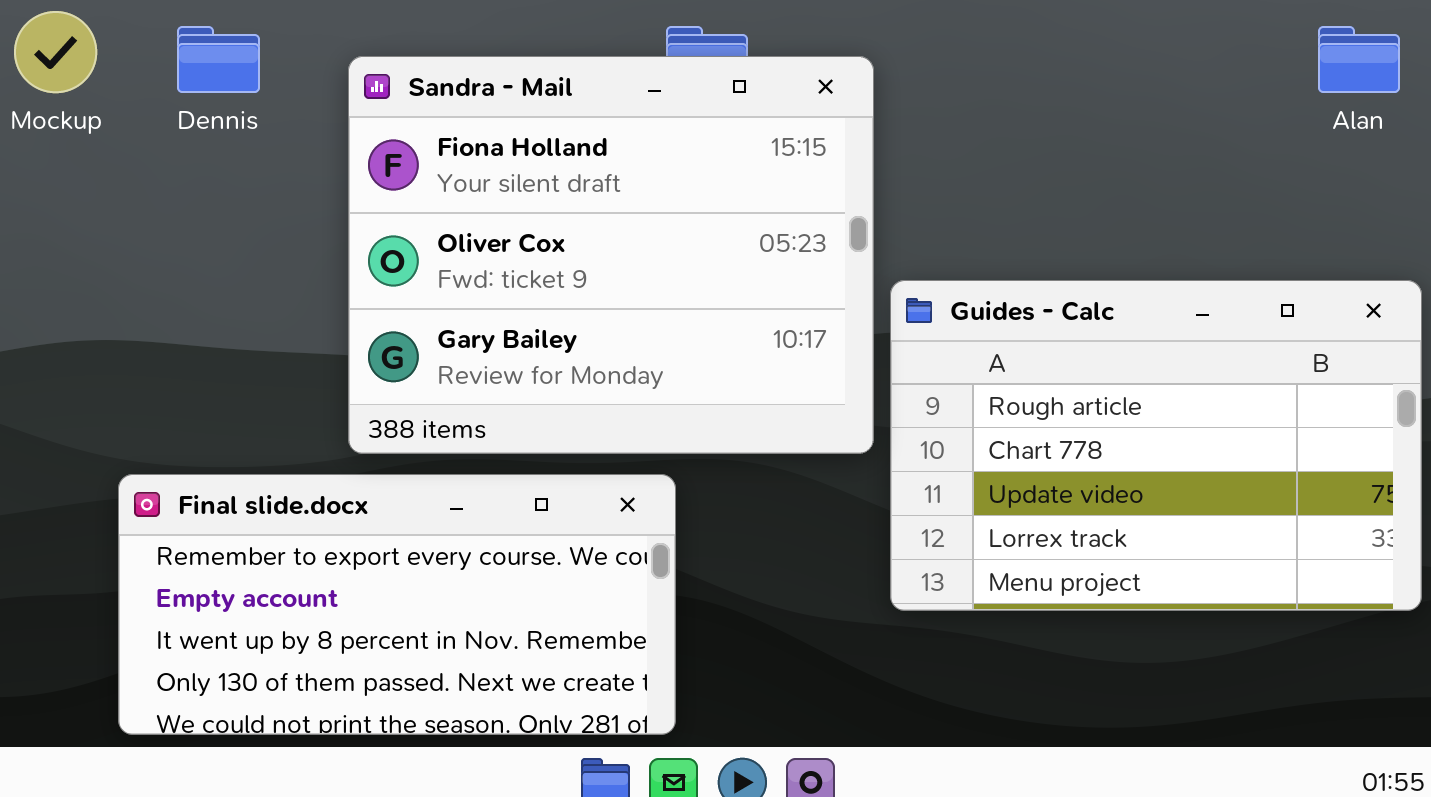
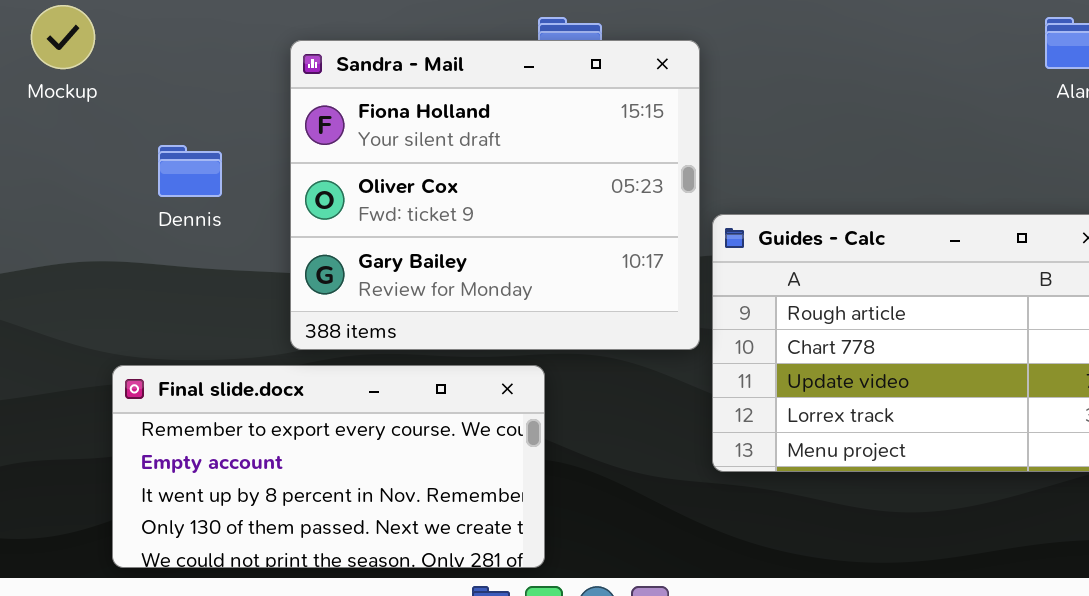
Dennis: [177,26,260,93] -> [158,145,222,197], moved

